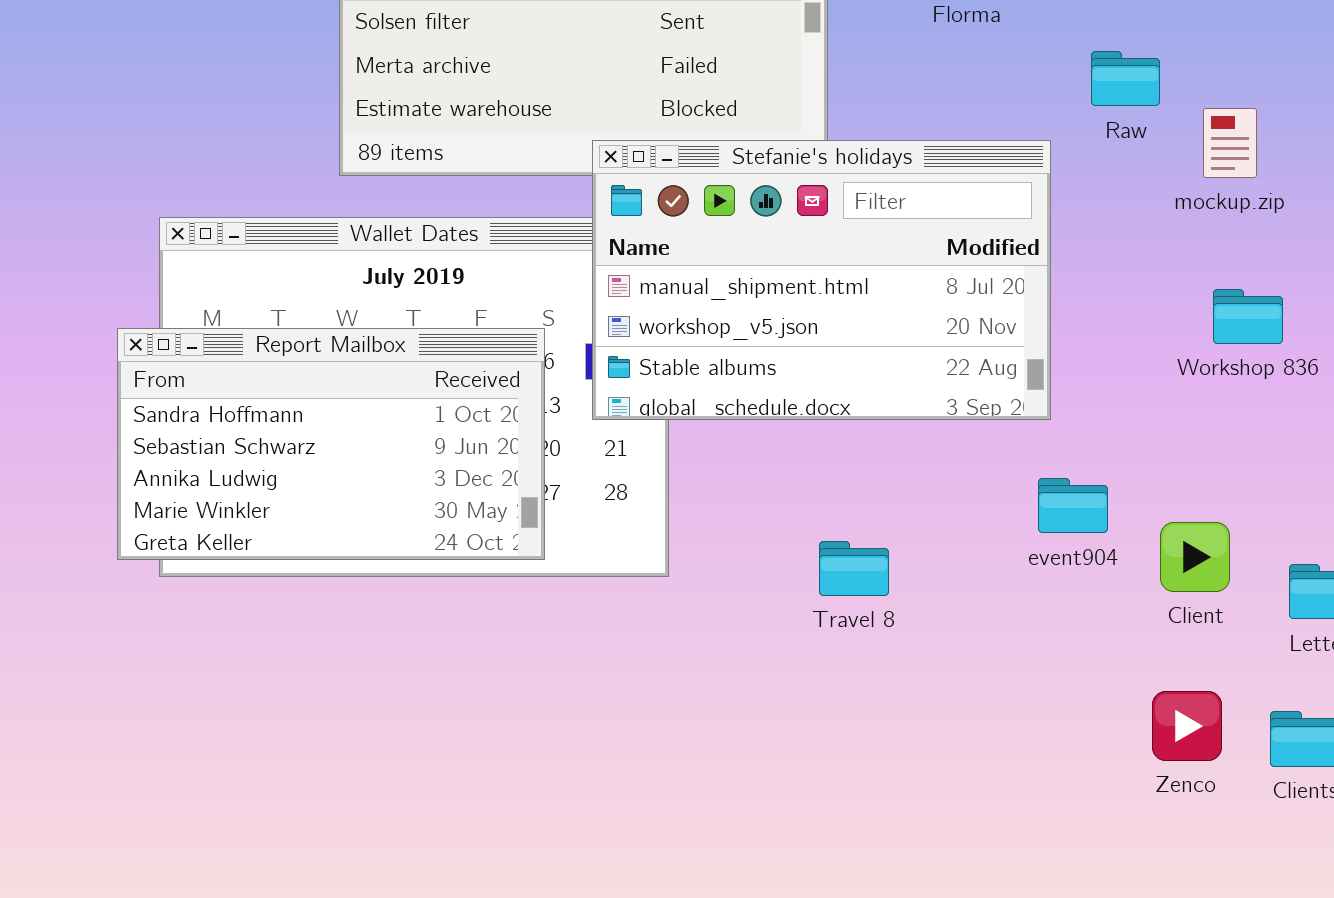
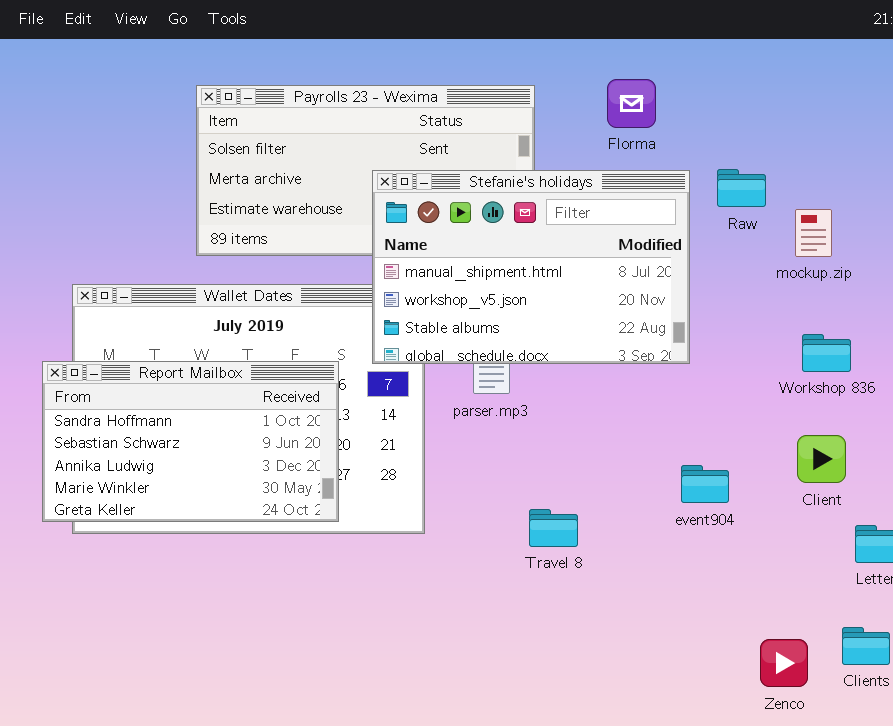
Stefanie's holidays: [592,140,1051,420] -> [372,170,690,364], moved
Client: [1160,522,1230,592] -> [797,435,846,483], moved
Zenco: [1152,691,1222,761] -> [760,639,808,687], moved

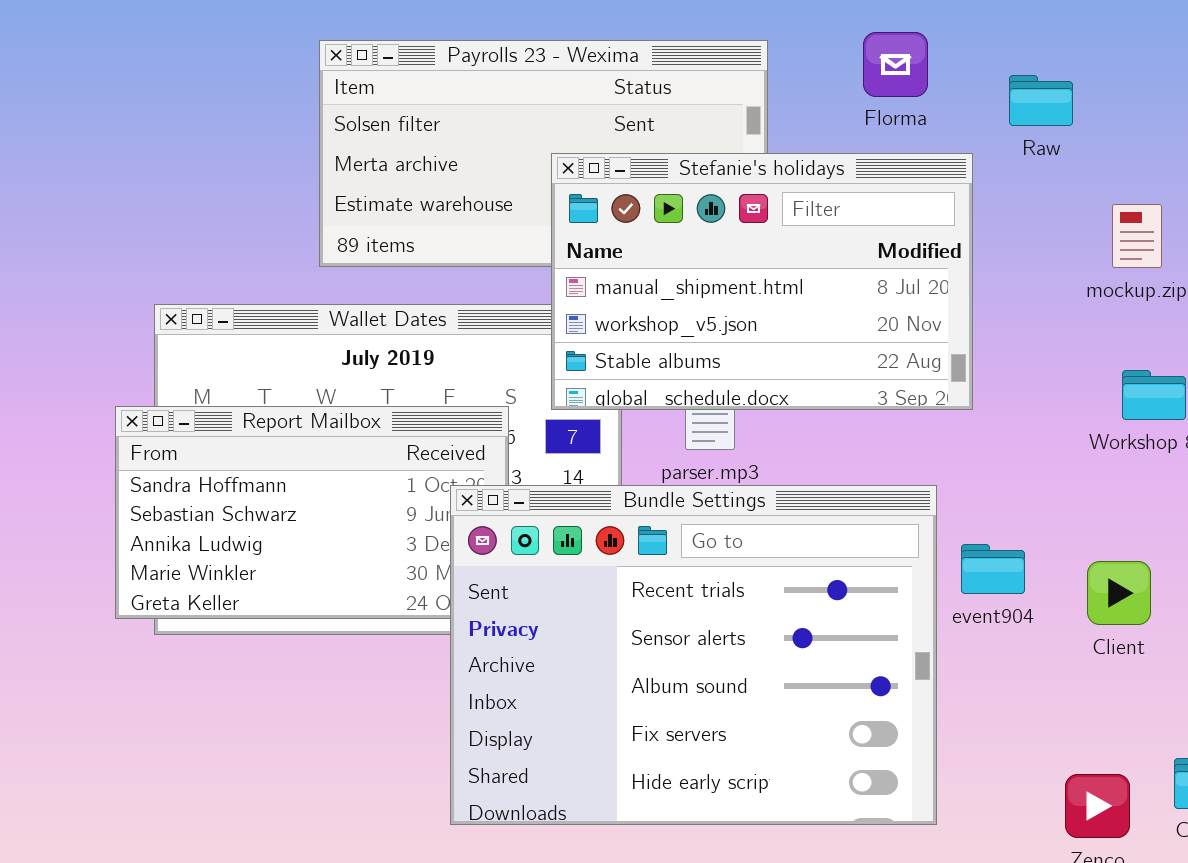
Raw: [717,169,766,207] -> [1009,75,1073,126], moved
Bundle Settings: none -> [450,485,937,825], opened
Client: [797,435,846,483] -> [1087,561,1151,625], moved

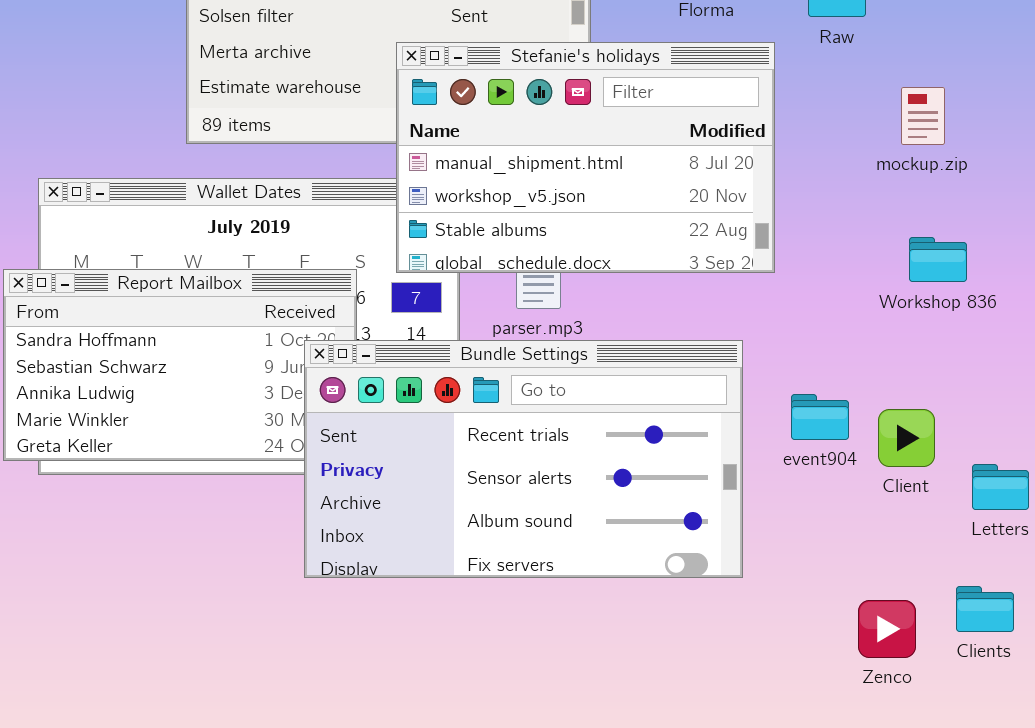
Bundle Settings: [450,485,937,825] -> [304,340,743,578], resized
event904: [961,544,1025,594] -> [791,394,849,440], moved

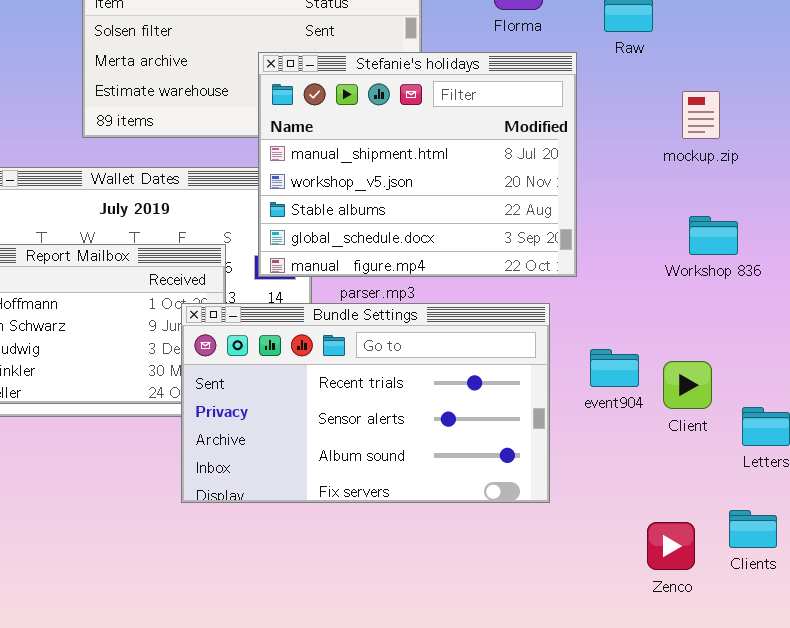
Stefanie's holidays: [396,42,775,273] -> [258,52,577,277], resized

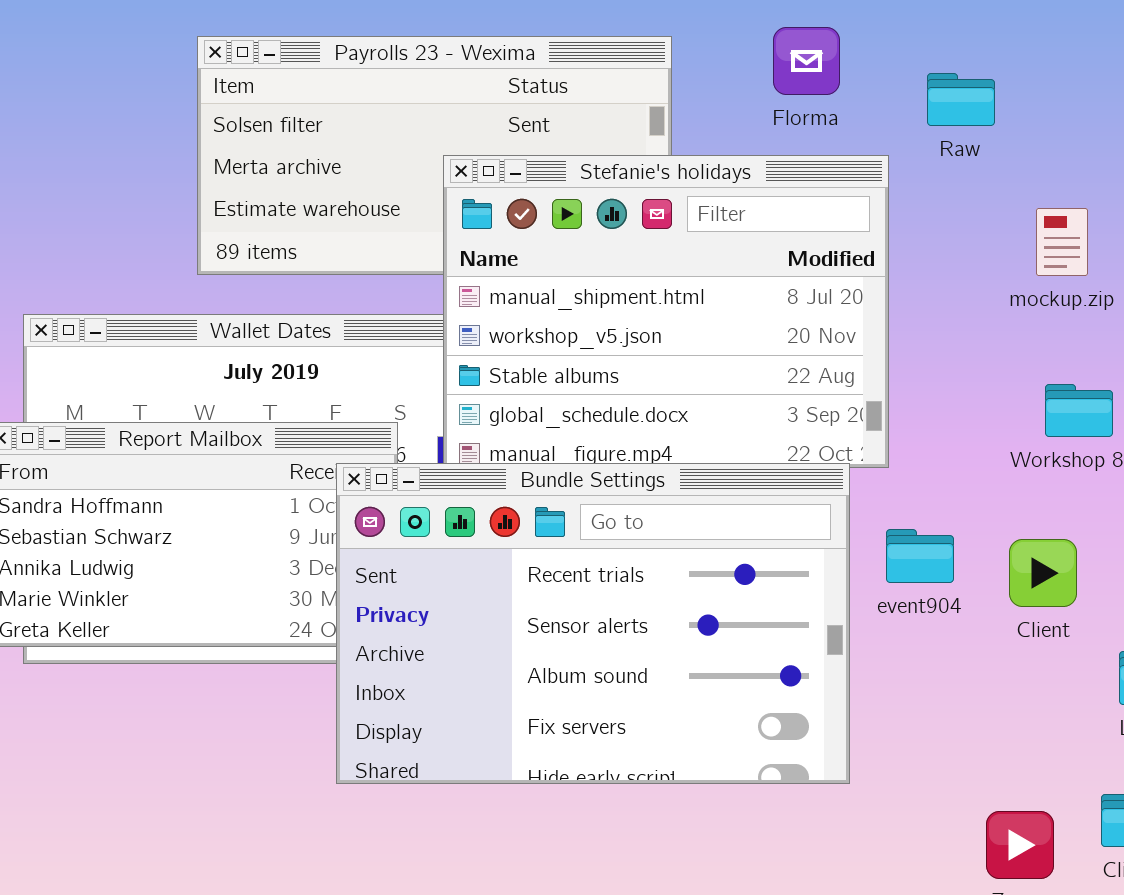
Bundle Settings: [181,303,550,503] -> [336,463,850,784], resized
event904: [590,349,639,387] -> [886,529,954,583], moved
Client: [663,361,712,409] -> [1009,539,1077,607], moved

